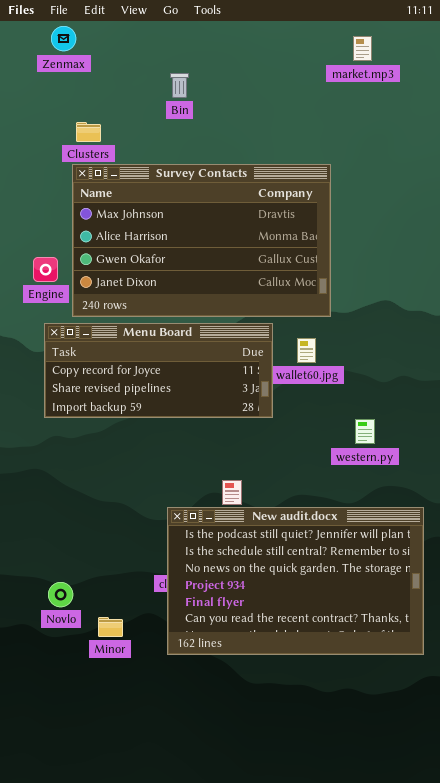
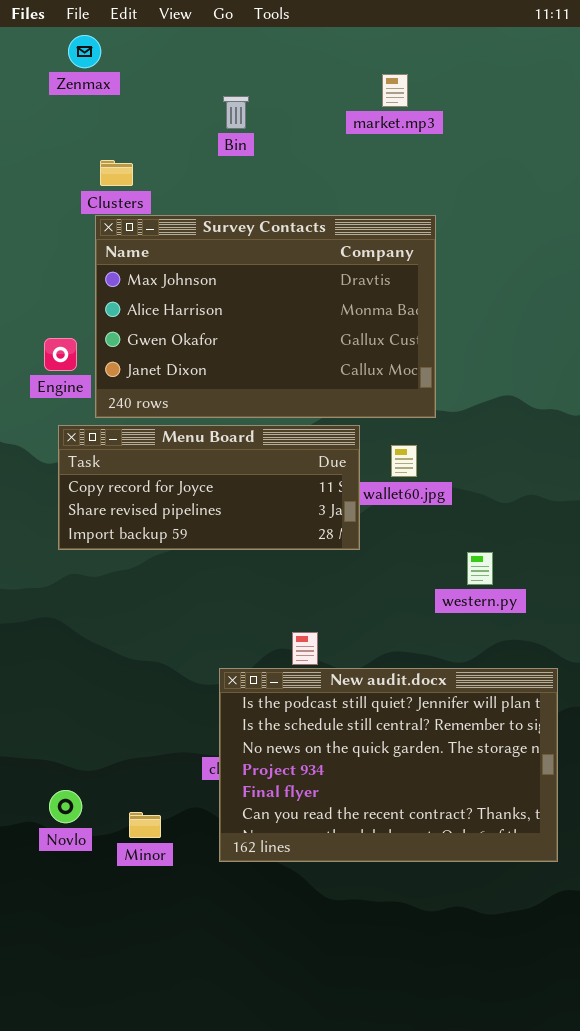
market.mp3: [353,36,372,61] -> [382,74,408,107], moved
Novlo: [48,582,73,607] -> [49,790,82,823], moved

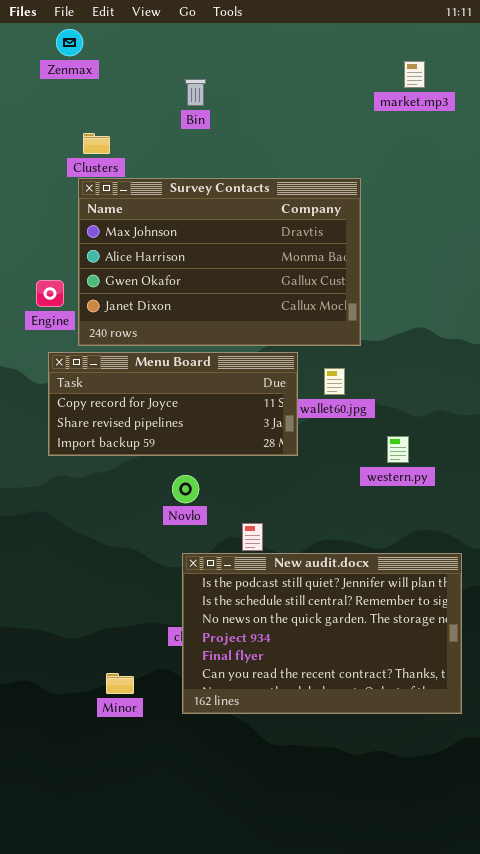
market.mp3: [382,74,408,107] -> [404,61,425,88], moved
western.py: [467,552,493,585] -> [387,436,409,463], moved
Novlo: [49,790,82,823] -> [172,475,199,503], moved

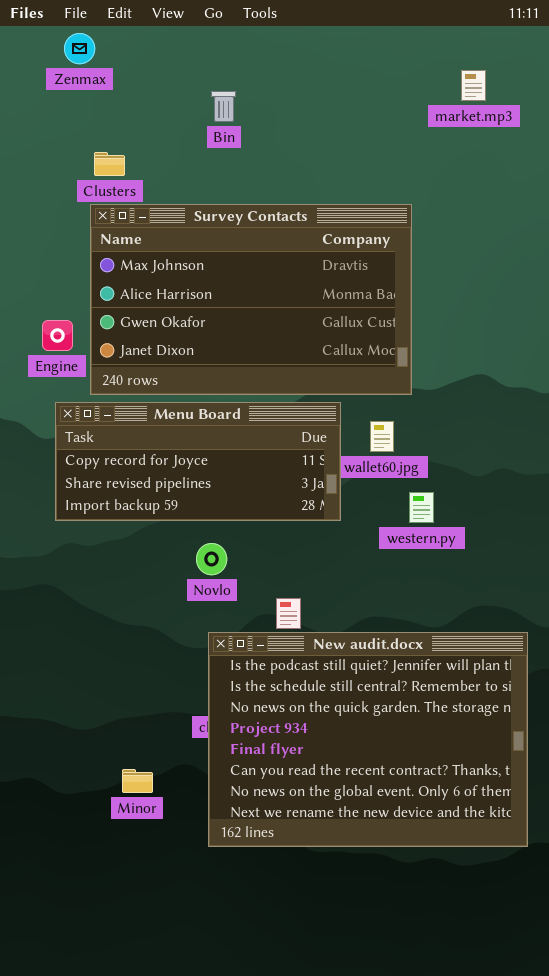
western.py: [387,436,409,463] -> [409,492,434,523], moved
New audit.docx: [182,553,462,714] -> [208,632,528,847], resized

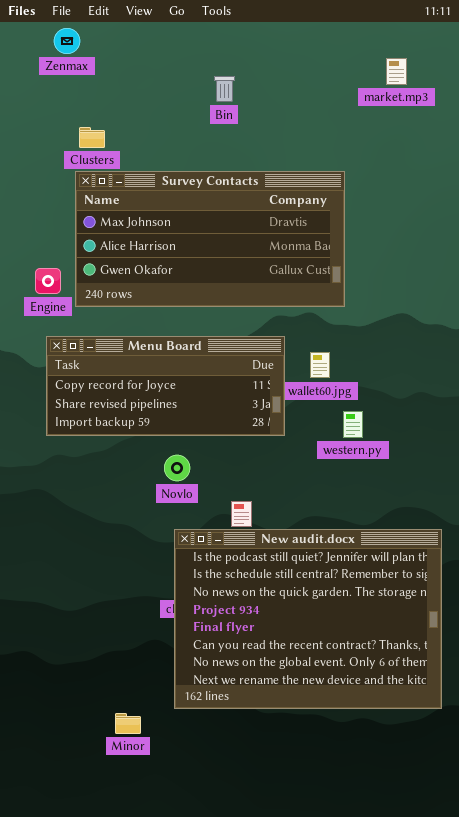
Bin: [211,91,236,122] -> [214,76,235,102], moved
Survey Contacts: [90,204,412,395] -> [75,171,345,307], resized
Minor: [122,769,153,793] -> [115,713,141,734], moved

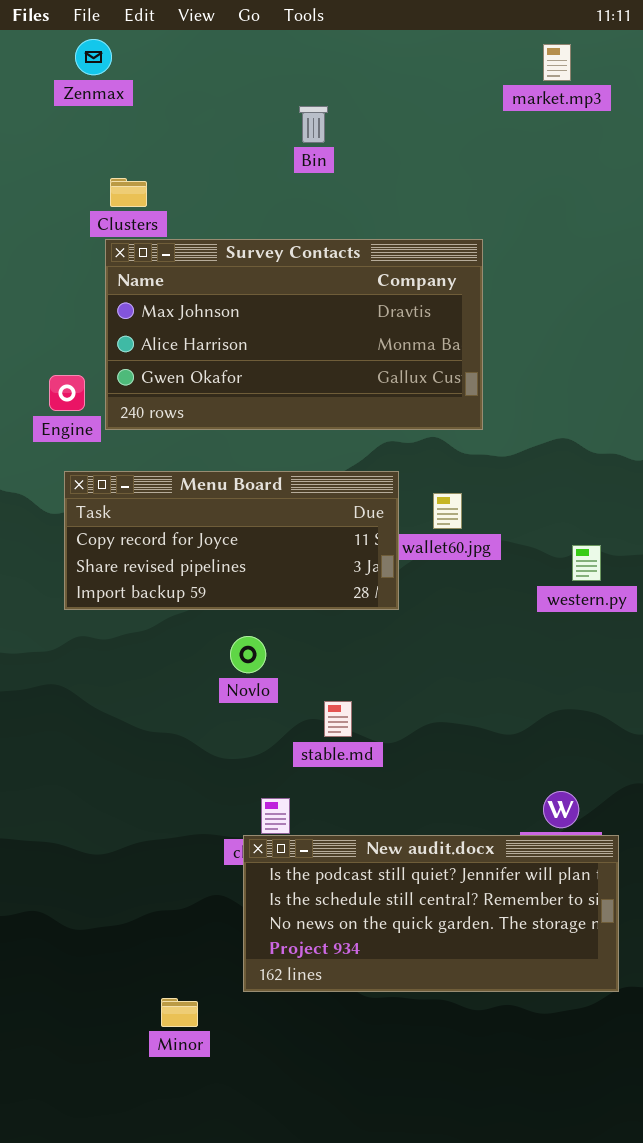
market.mp3: [386,58,407,85] -> [543,44,571,81], moved
western.py: [343,411,363,438] -> [572,545,601,581], moved
New audit.docx: [174,529,442,709] -> [243,835,619,992], resized

